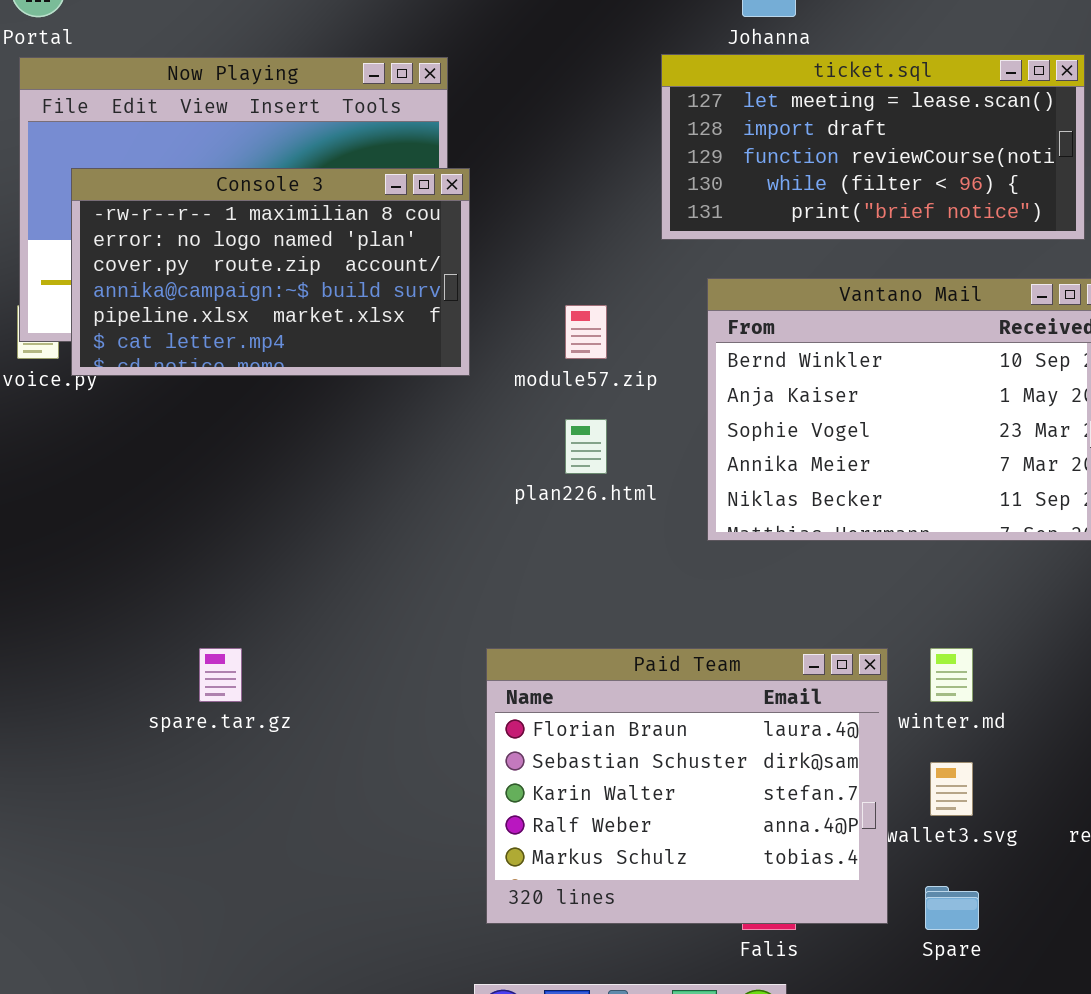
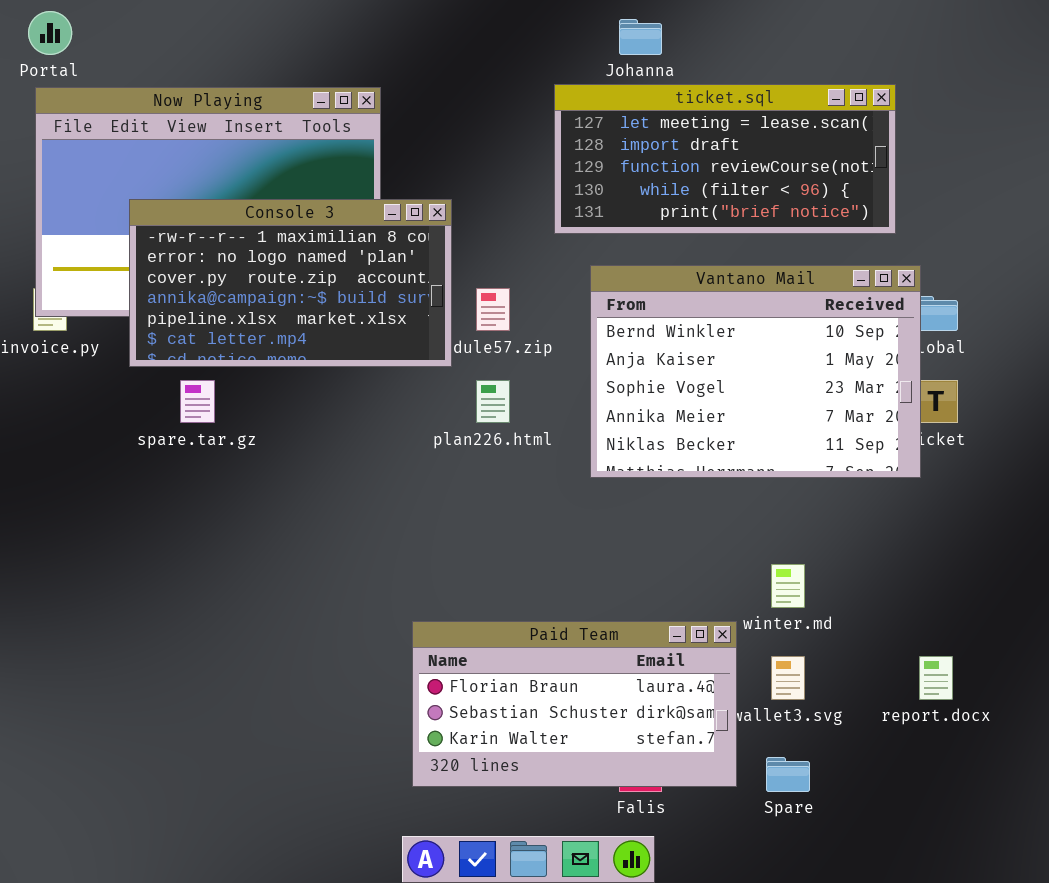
Console 3: [71,168,470,376] -> [129,199,452,367], moved
spare.tar.gz: [199,648,242,702] -> [180,380,215,423], moved
Paid Team: [486,648,888,924] -> [412,621,737,787], resized

